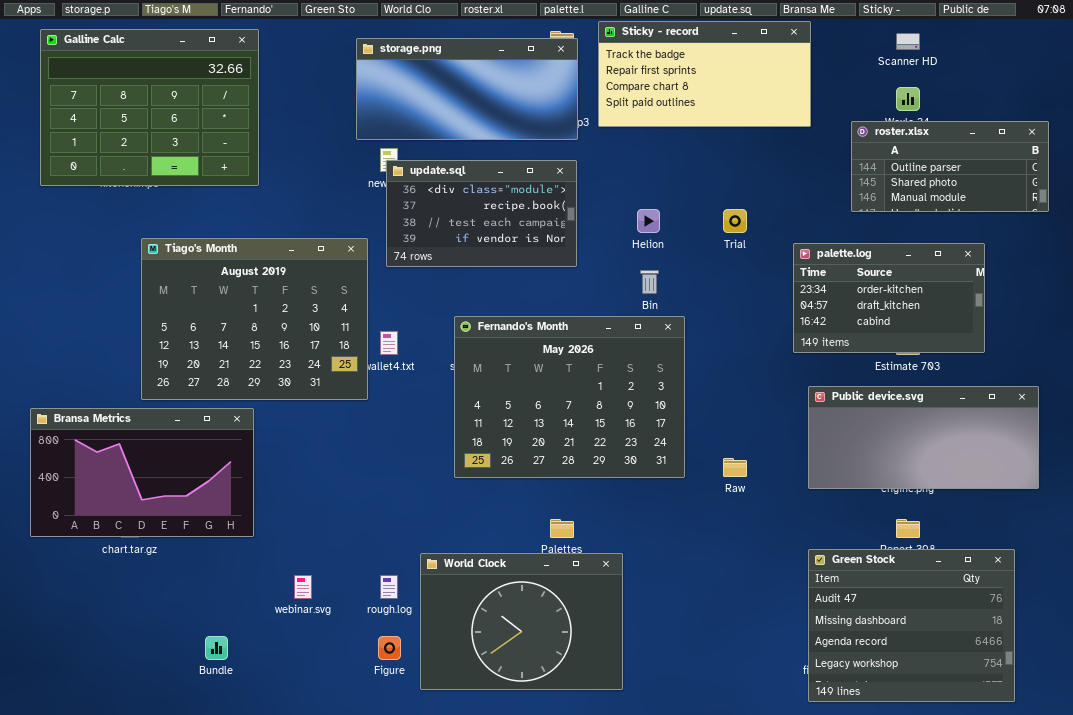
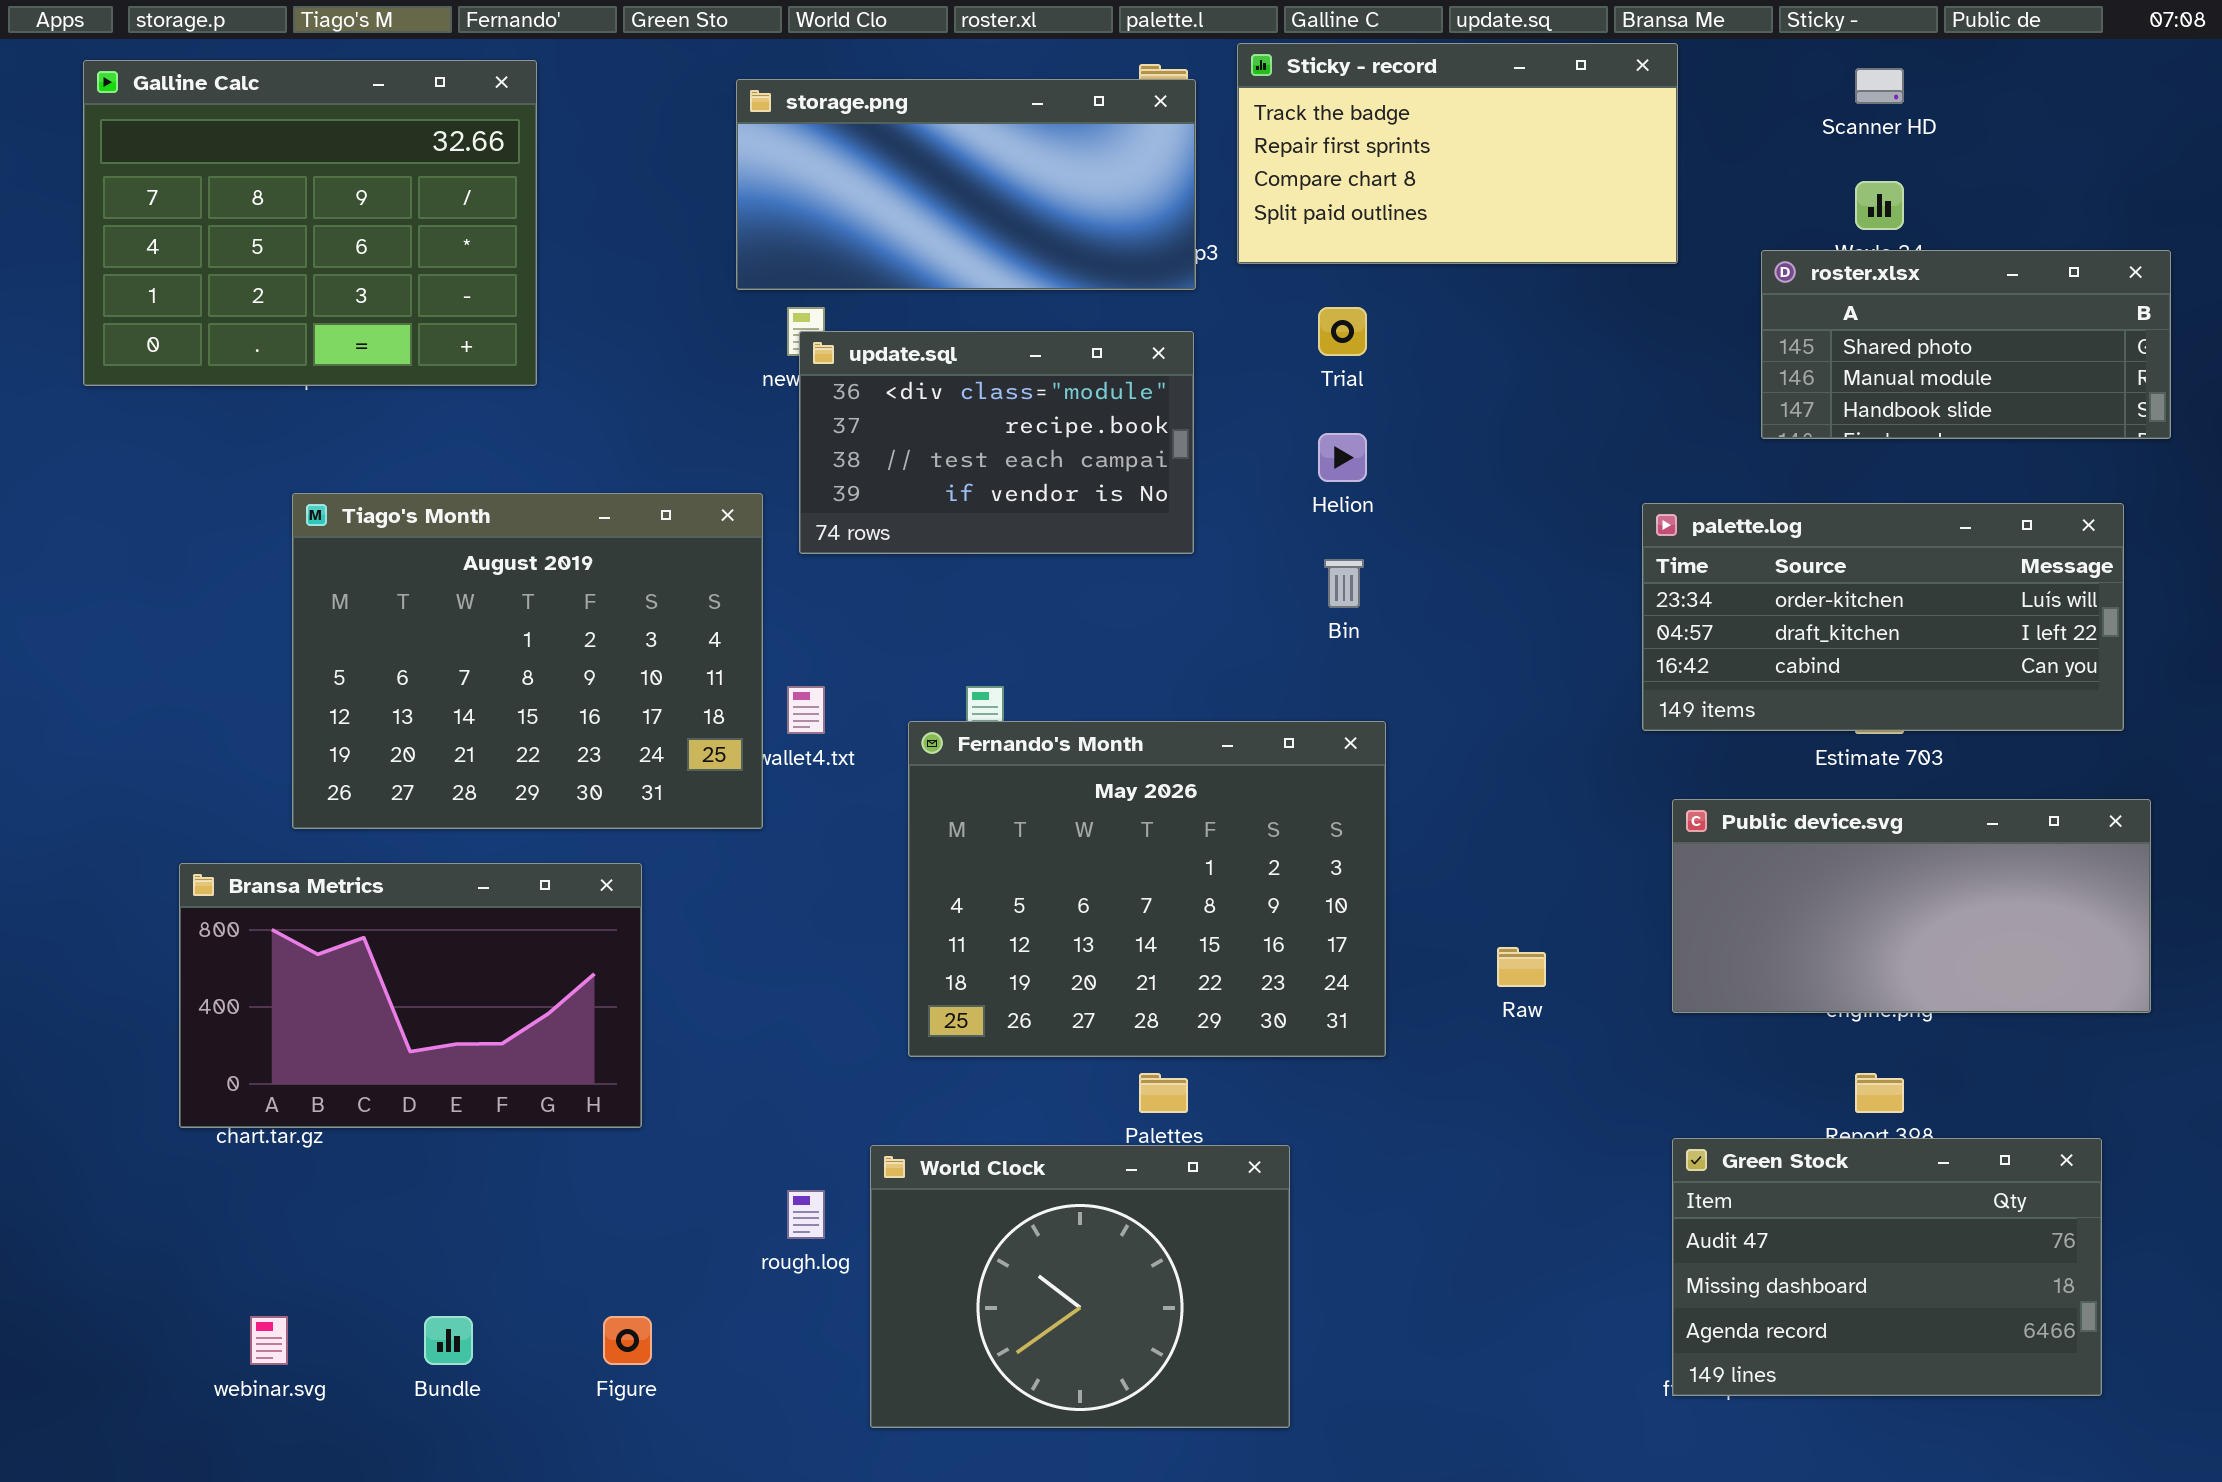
roster.xlsx: [851,121,1049,212] -> [1761,250,2171,439], scrolled down 1 row
Trial: [723,209,747,233] -> [1318,307,1367,356], moved
palette.log: [793,243,985,353] -> [1642,503,2124,731], resized
Fernando's Month: [454,316,685,478] -> [908,721,1386,1057], moved
Bransa Metrics: [30,408,254,537] -> [179,863,642,1128], moved
Green Stock: [808,549,1015,702] -> [1672,1138,2102,1396], resized
webinar.svg: [294,575,312,599] -> [250,1316,288,1365], moved
Figure: [378,636,401,660] -> [603,1316,652,1365], moved

